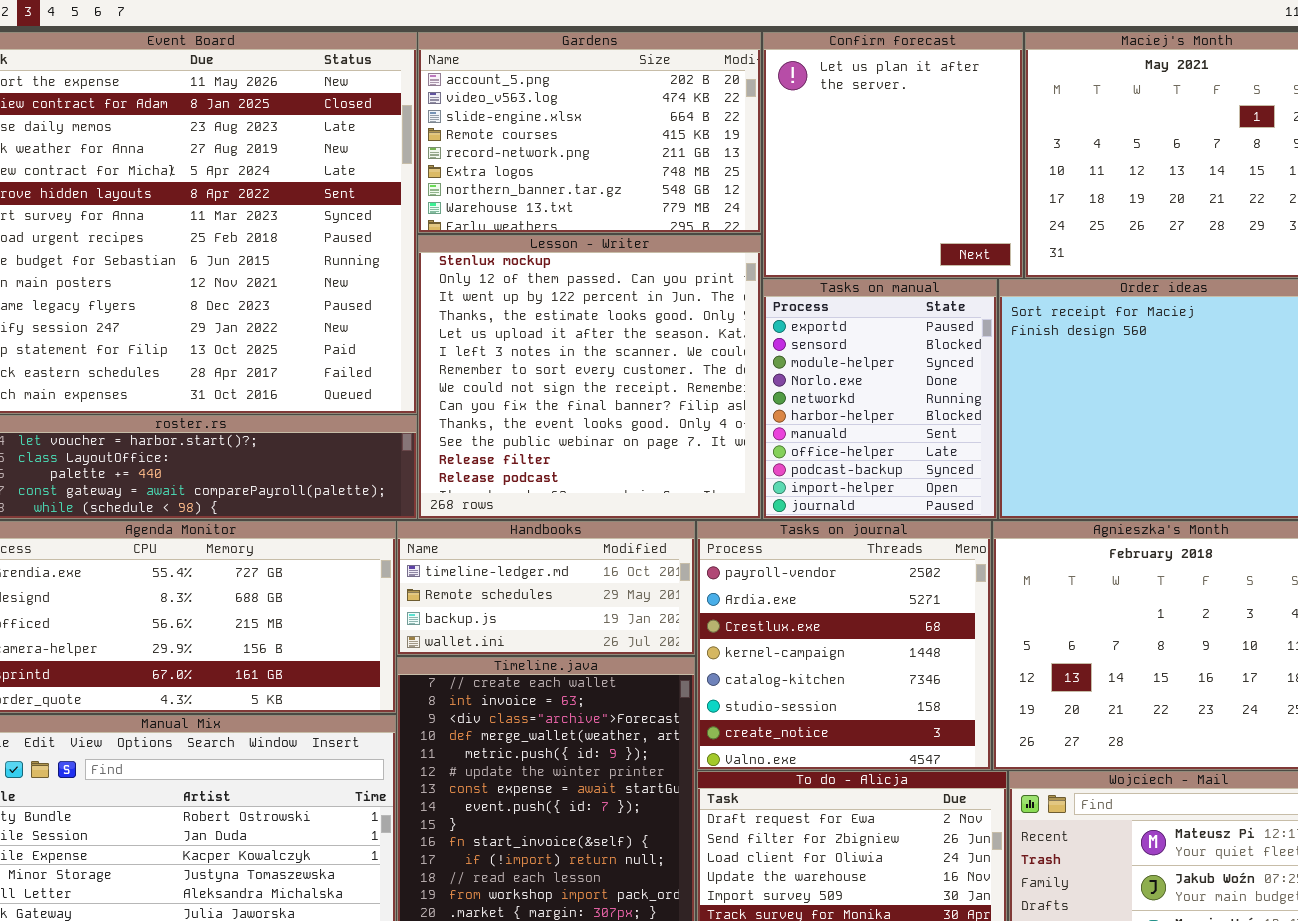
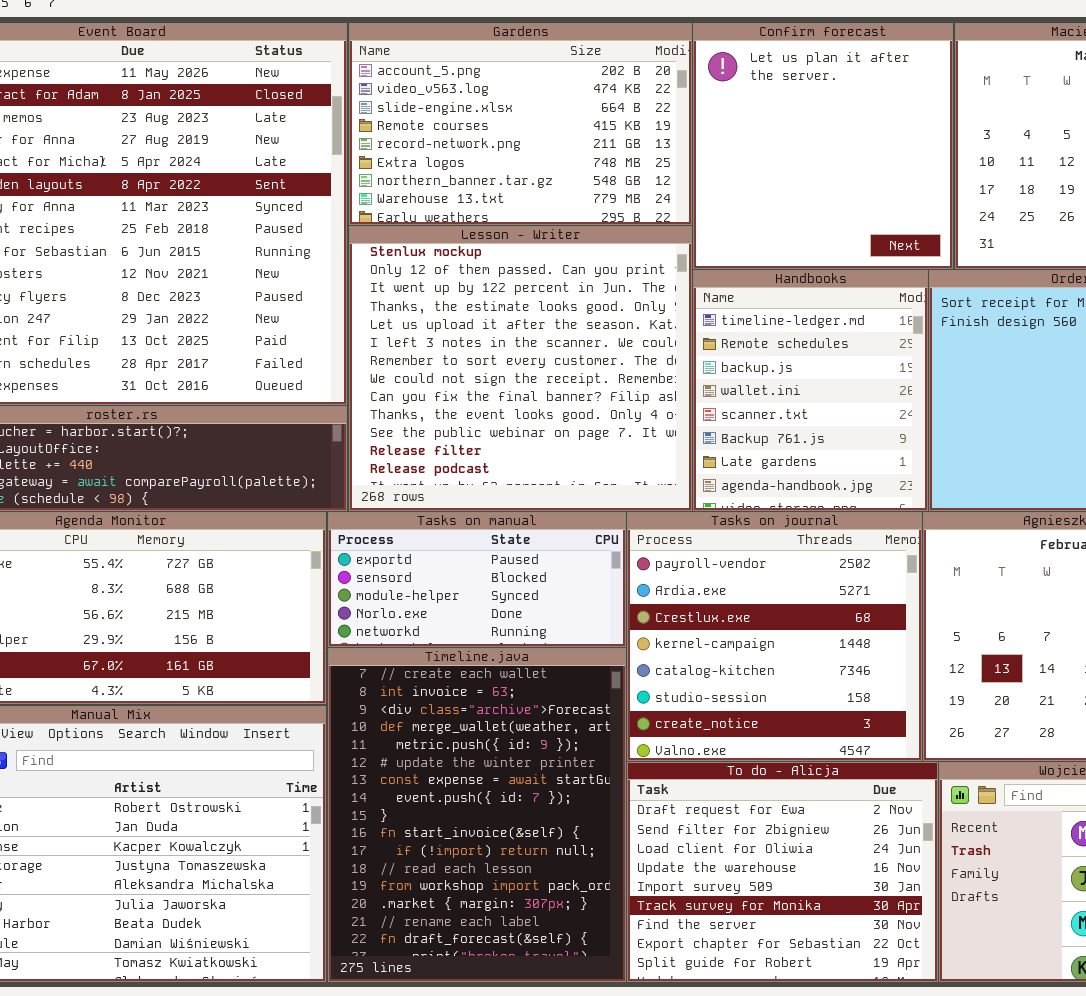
Tasks on manual: [763,279,997,519] -> [328,512,626,647], moved, resized
Handbooks: [397,521,695,655] -> [693,270,928,511], moved, resized

